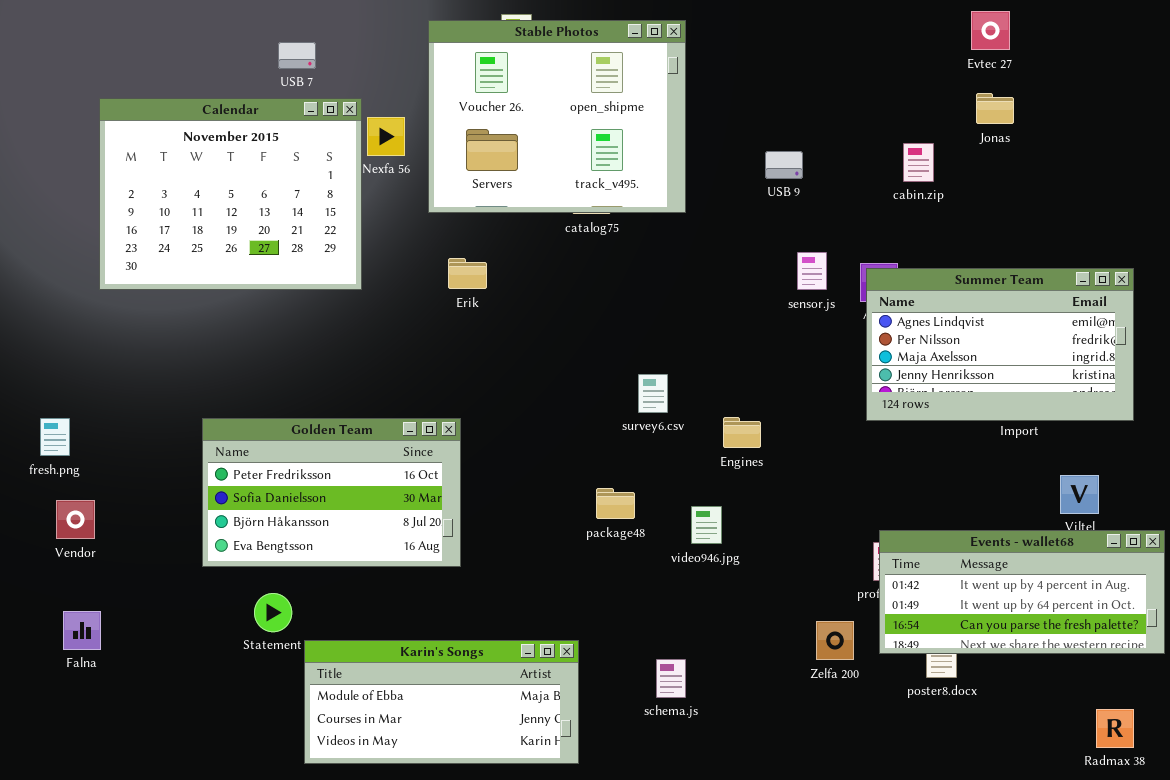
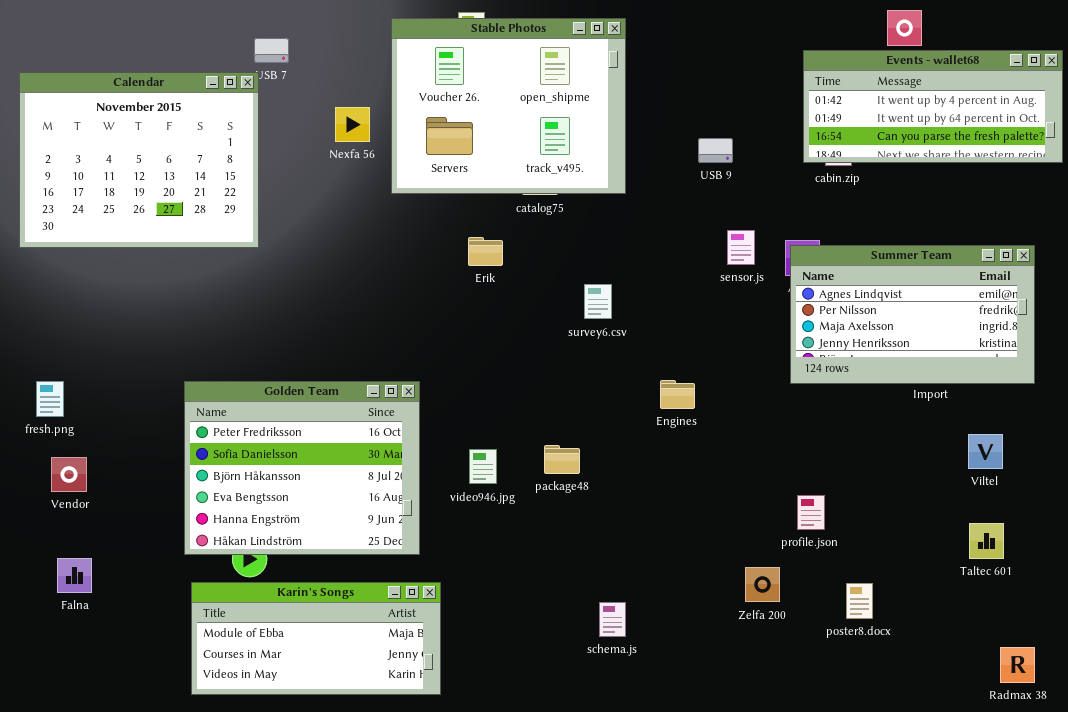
Calendar: [99,98,362,290] -> [19,72,259,248], moved
Erik: [448,258,487,289] -> [468,237,503,266], moved
survey6.csv: [638,374,668,413] -> [584,284,612,319], moved
Golden Team: [202,418,461,567] -> [184,381,420,555], resized
video946.jpg: [691,506,722,544] -> [469,449,497,484], moved
Events - wallet68: [879,530,1165,654] -> [803,50,1063,163], moved
Karin's Songs: [304,640,579,764] -> [191,582,441,695], moved

